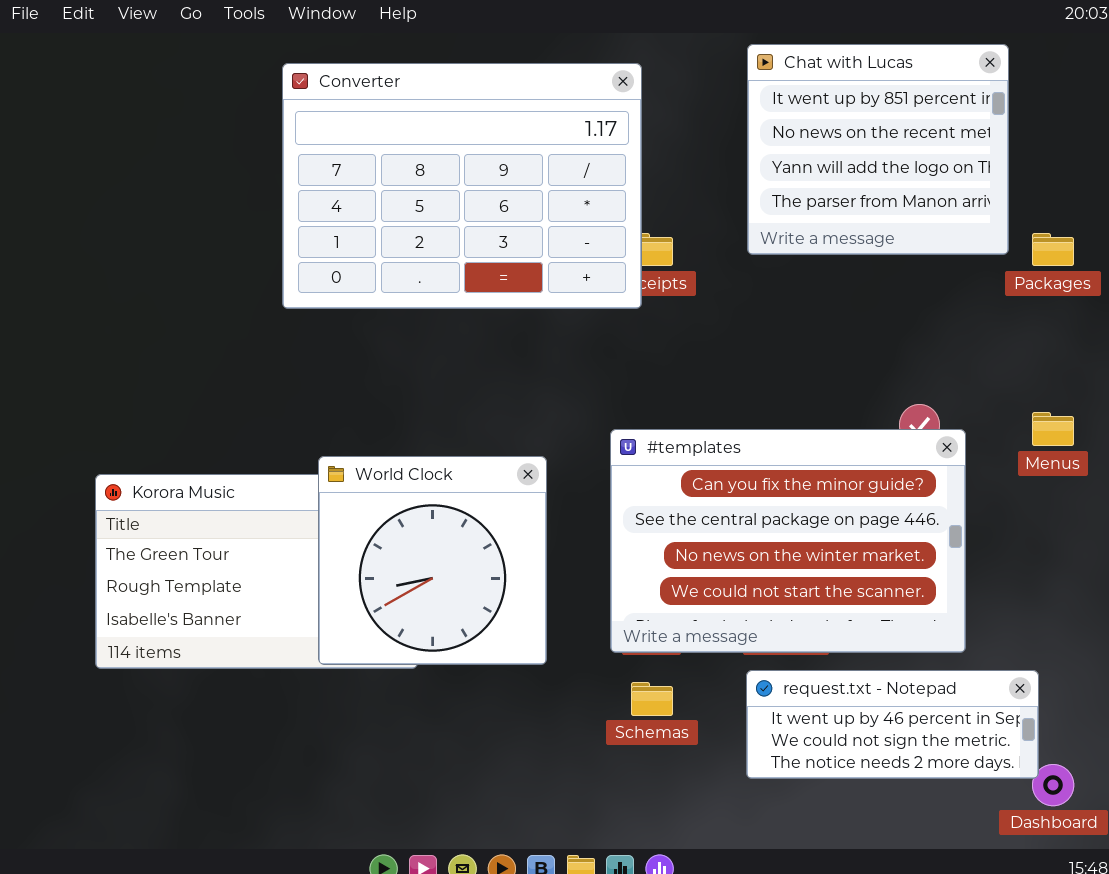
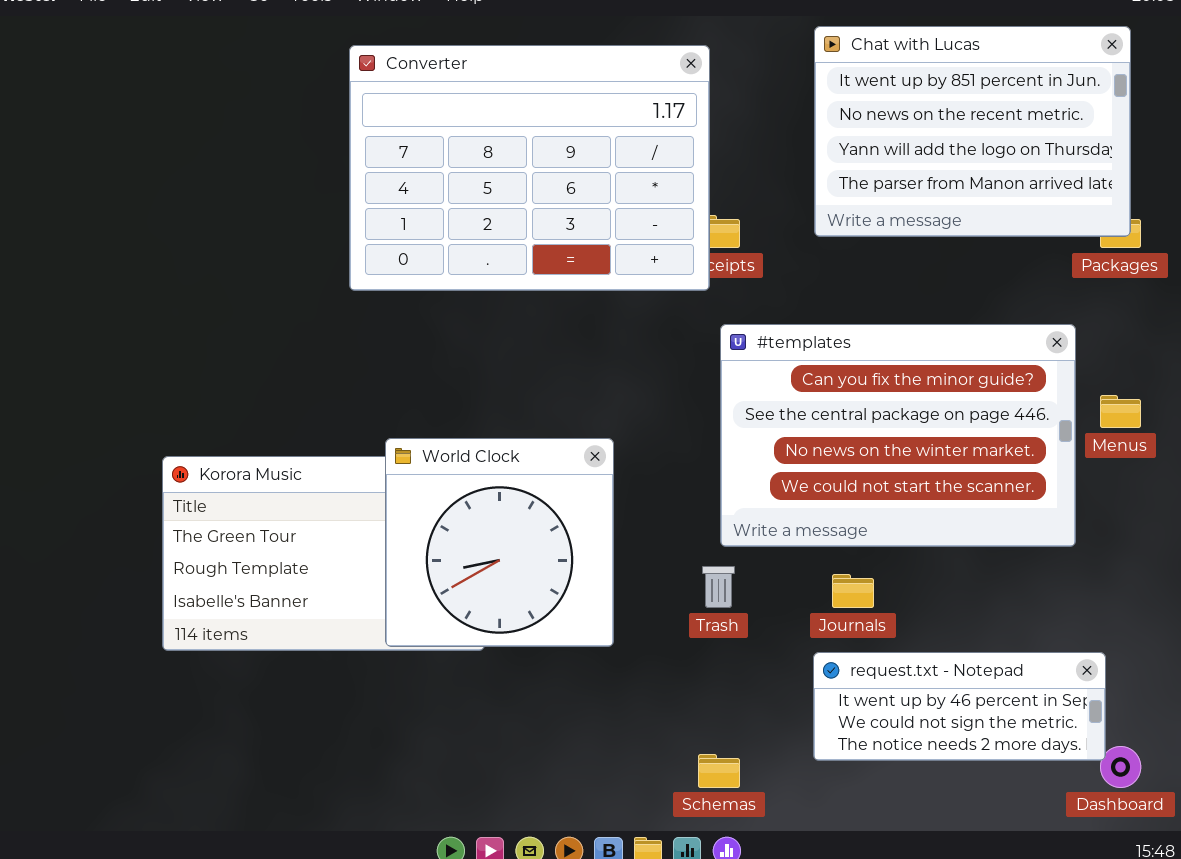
Chat with Lucas: [747,44,1009,255] -> [814,26,1131,237], resized
#templates: [610,429,966,653] -> [720,324,1076,547], moved
Schemas: [631,682,673,716] -> [698,754,740,788], moved

